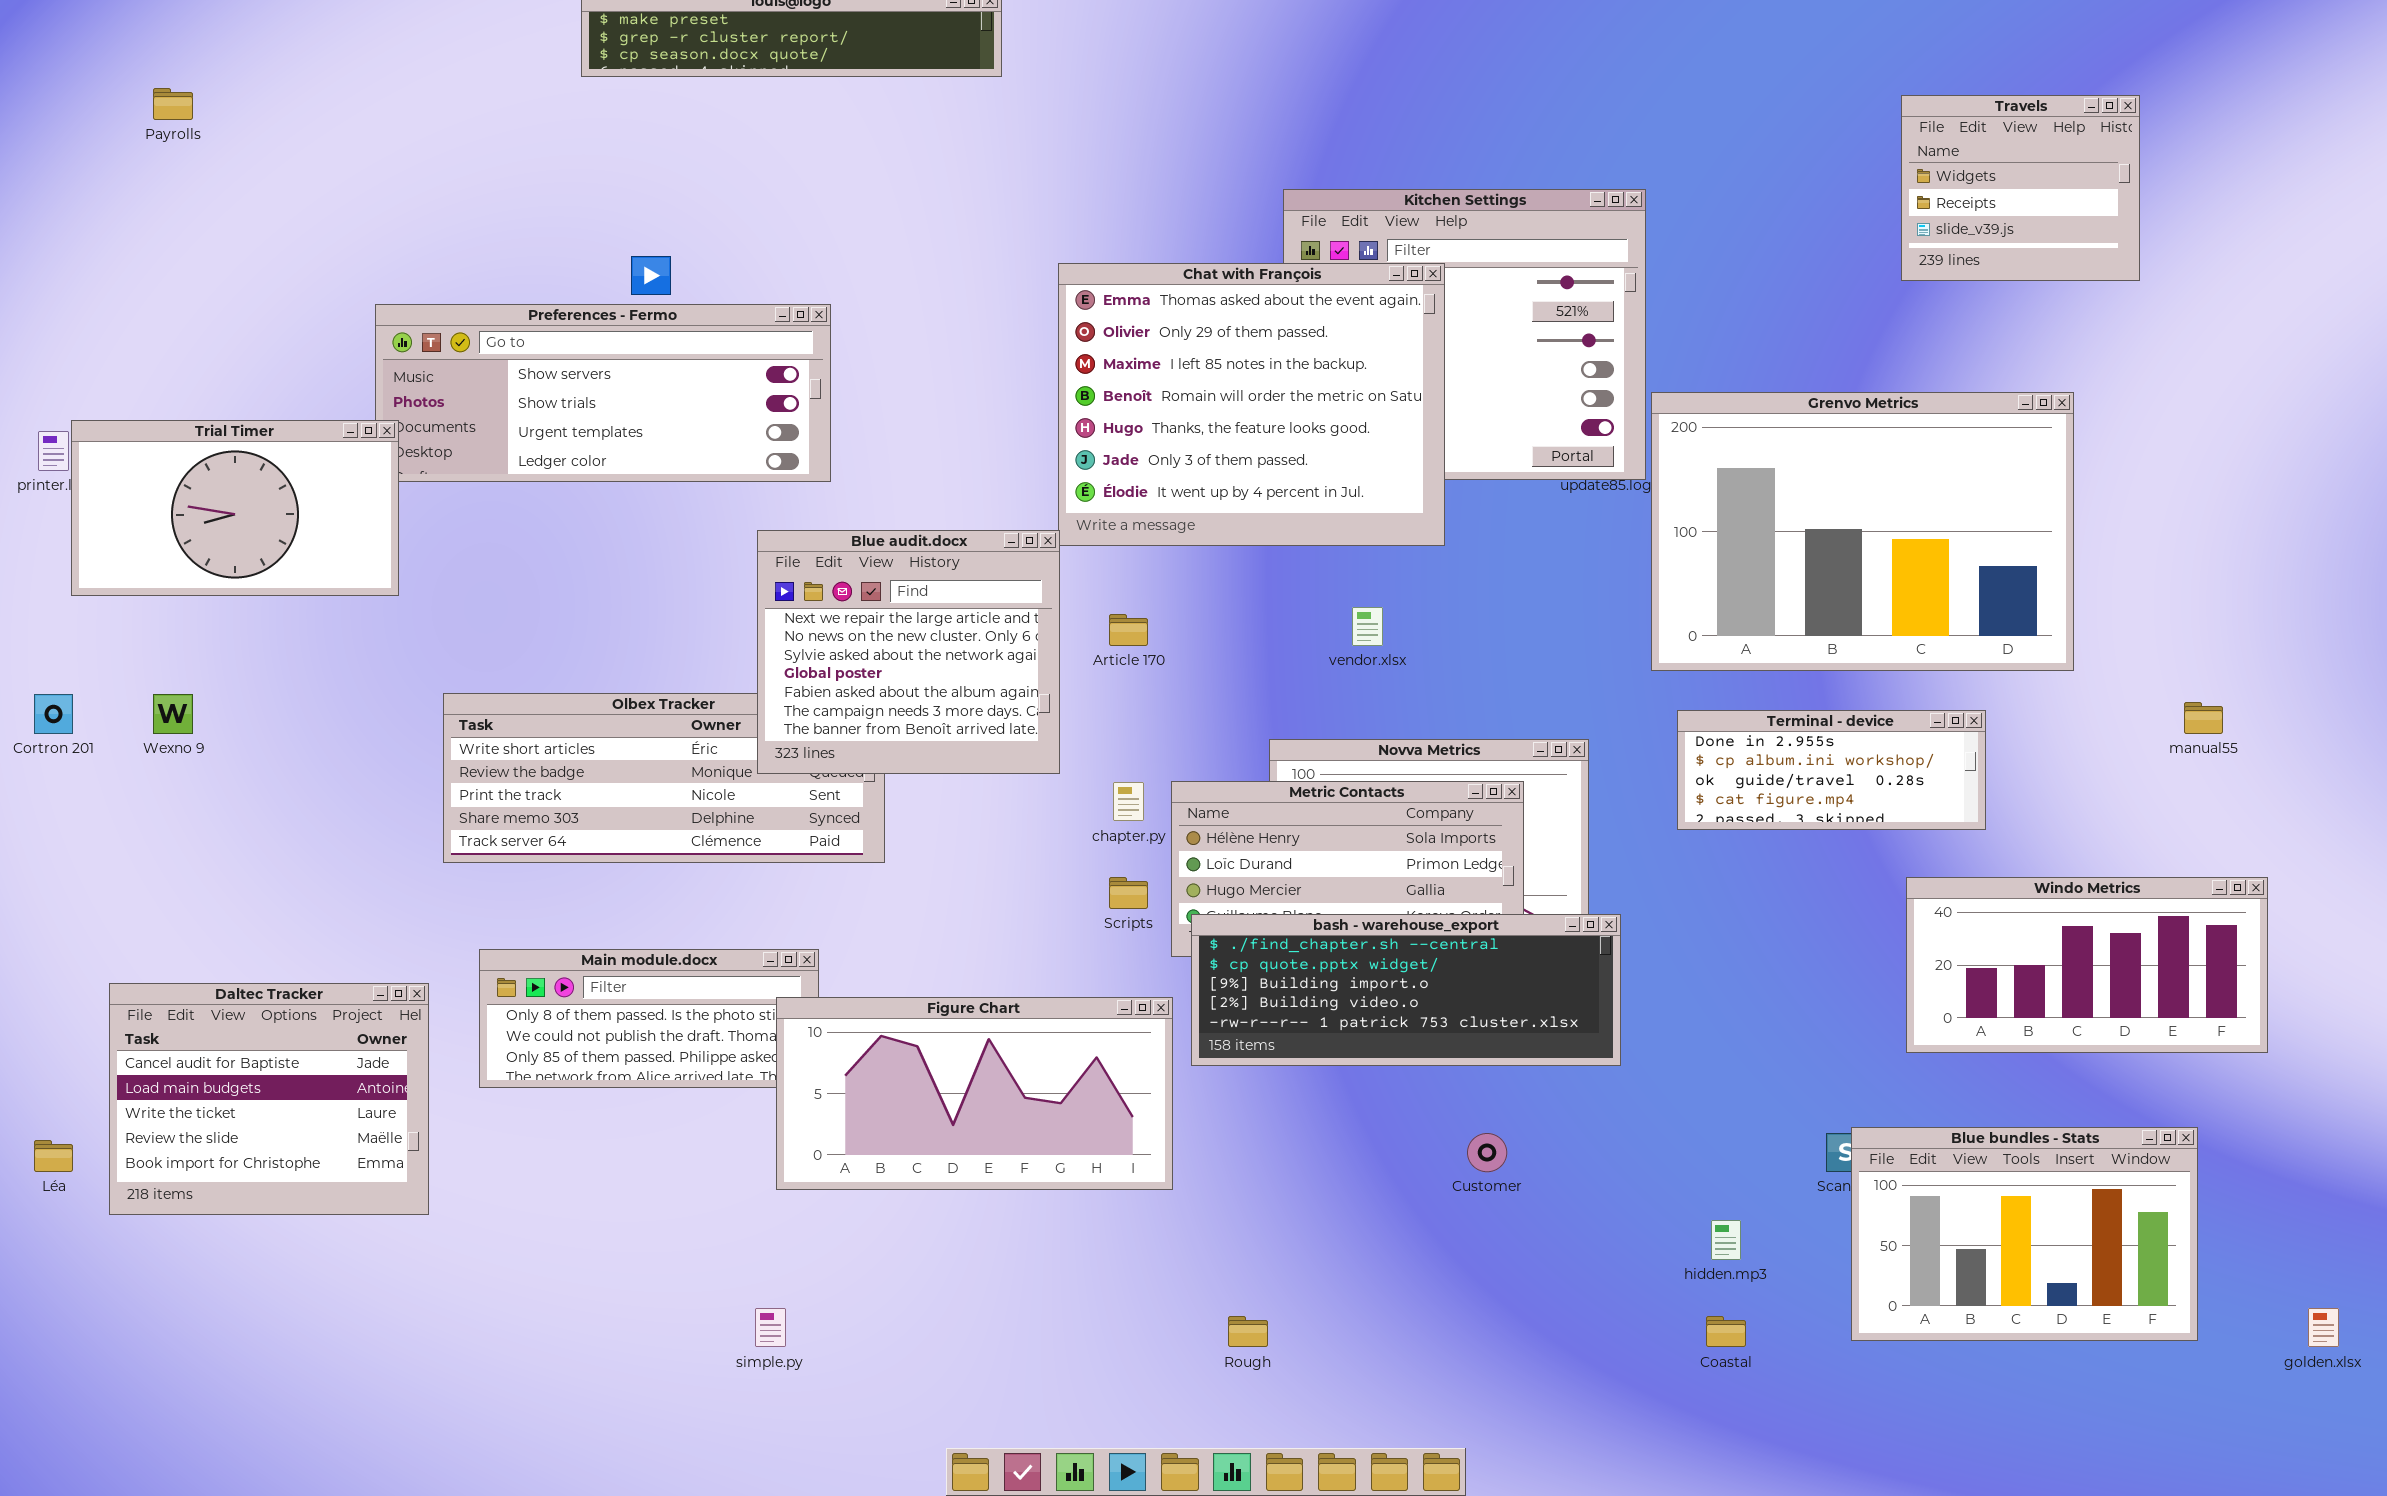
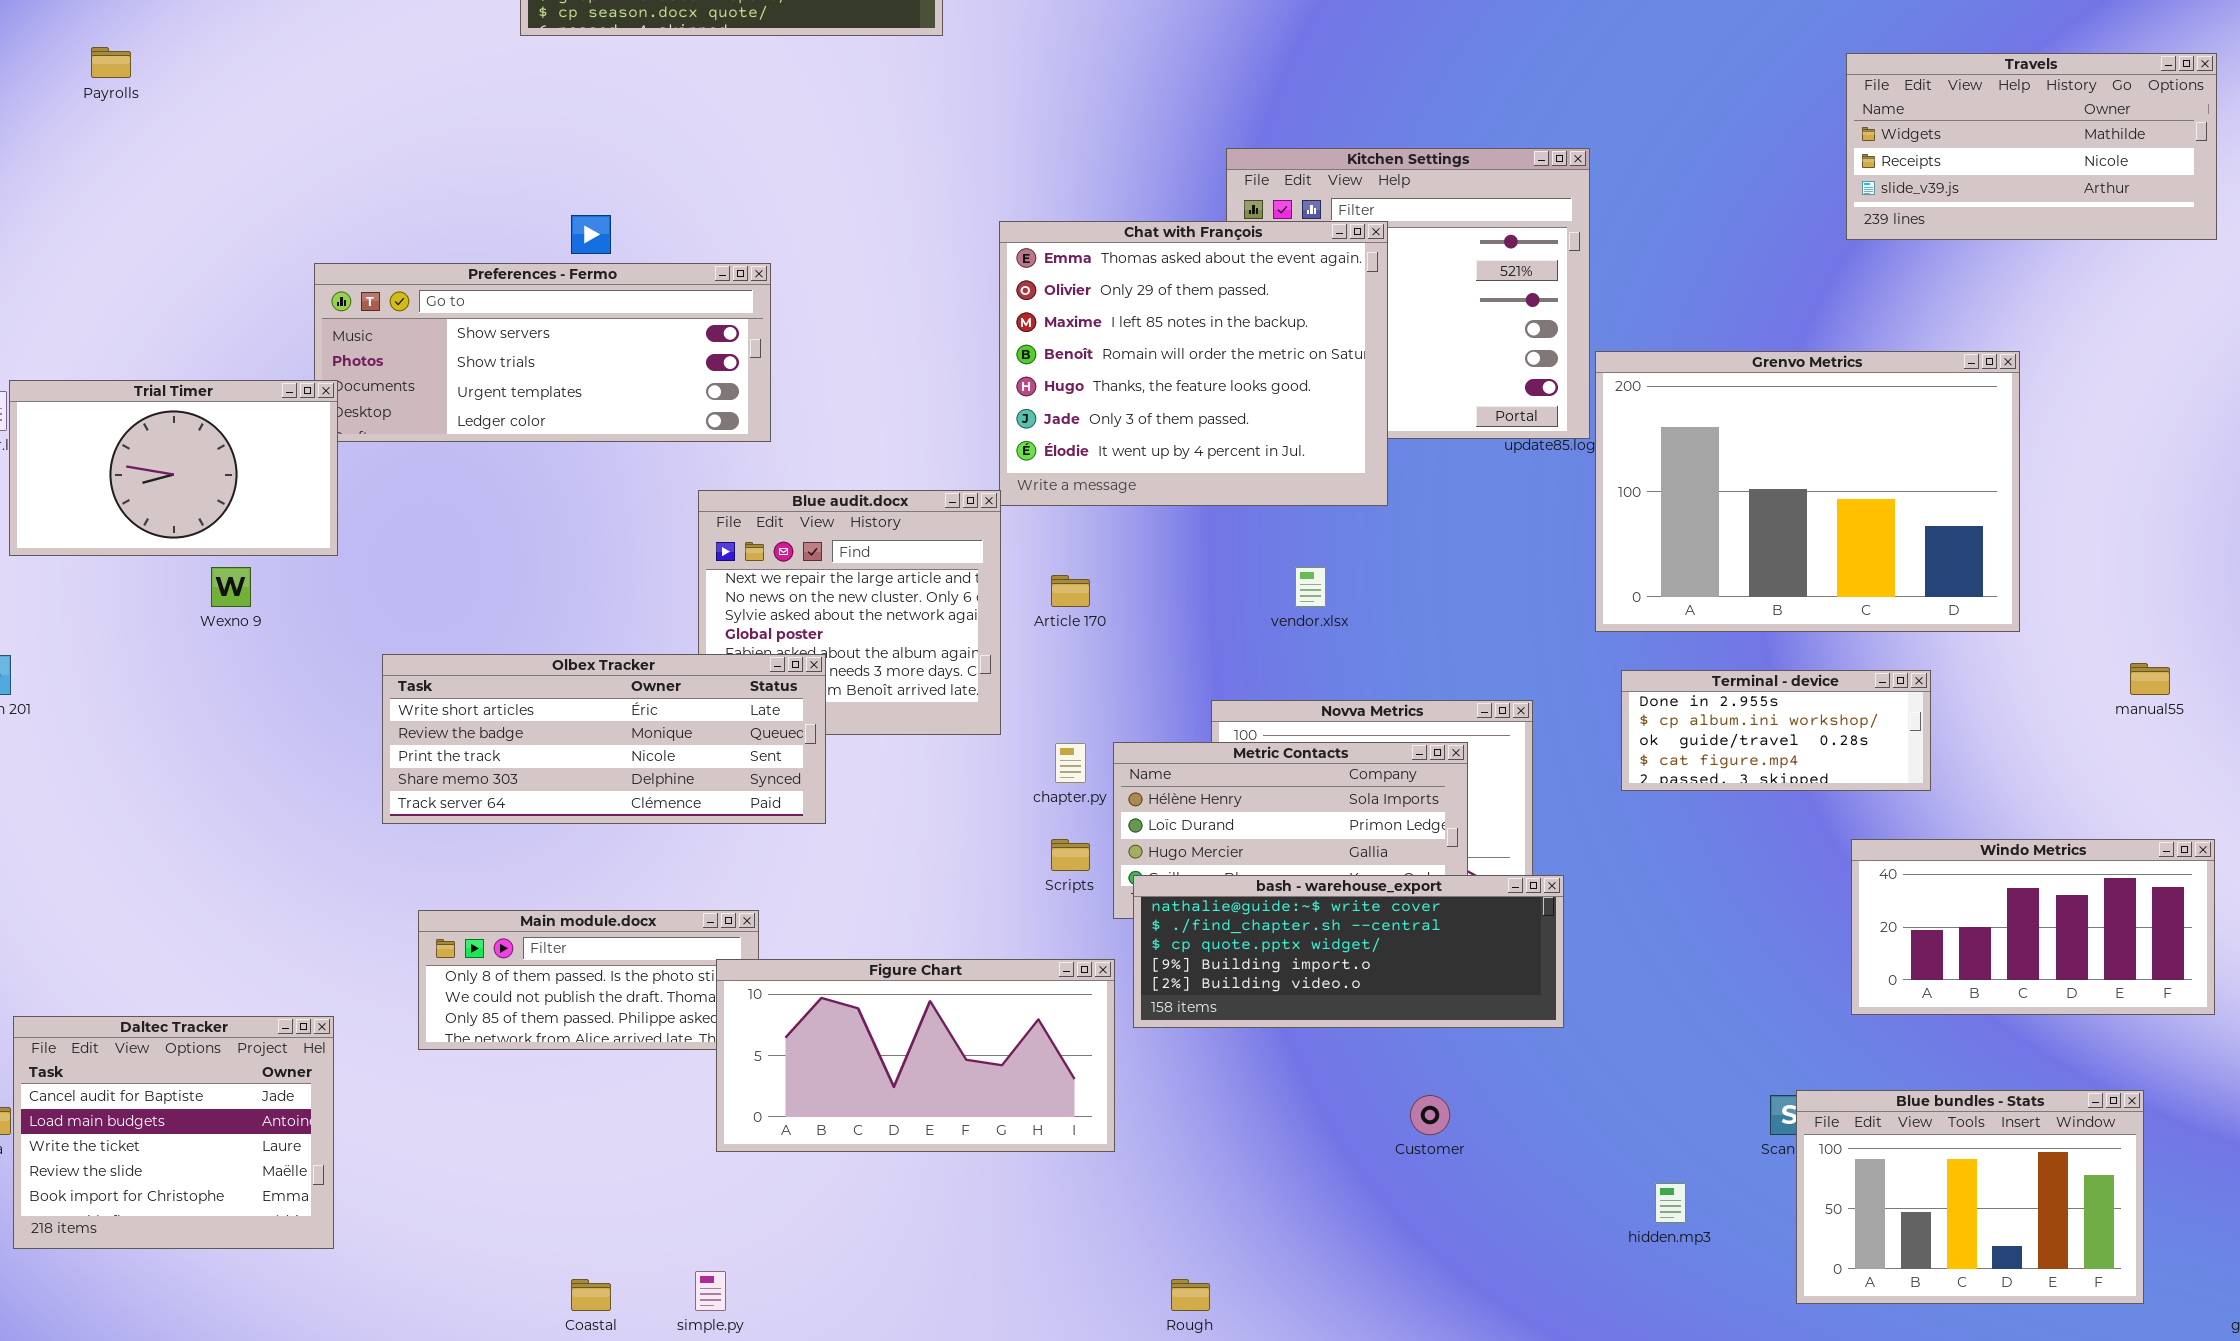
Travels: [1901,95,2140,281] -> [1846,53,2217,240], resized
Olbex Tracker: [443,693,885,863] -> [382,654,826,824], raised
Wexno 9: [153,694,193,734] -> [211,567,251,607], moved
bash - warehouse_export: [1191,914,1621,1066] -> [1133,875,1564,1028], scrolled up 1 row
Daltec Tracker: [109,983,429,1215] -> [13,1016,334,1249], moved
Coastal: [1706,1316,1746,1347] -> [571,1279,611,1311], moved

